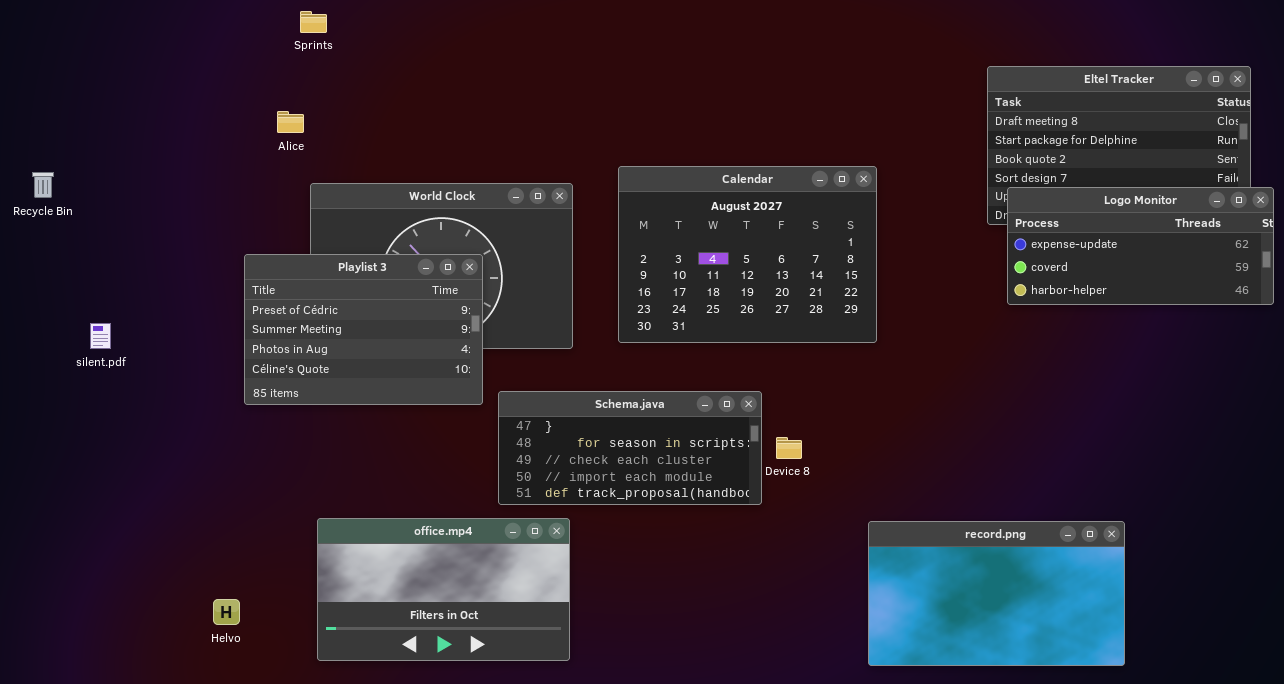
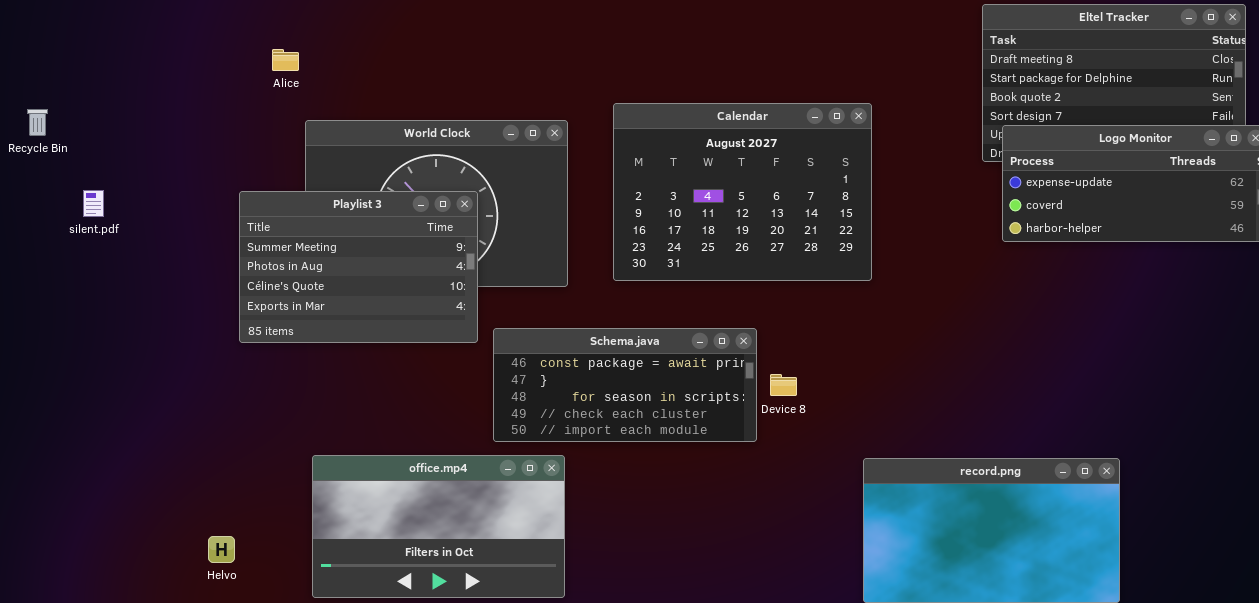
Playlist 3: [244,254,483,405] -> [239,191,478,343], scrolled down 1 row
silent.pdf: [90,323,111,349] -> [83,190,104,217], moved
Schema.java: [498,391,762,505] -> [493,328,757,442], scrolled up 1 row

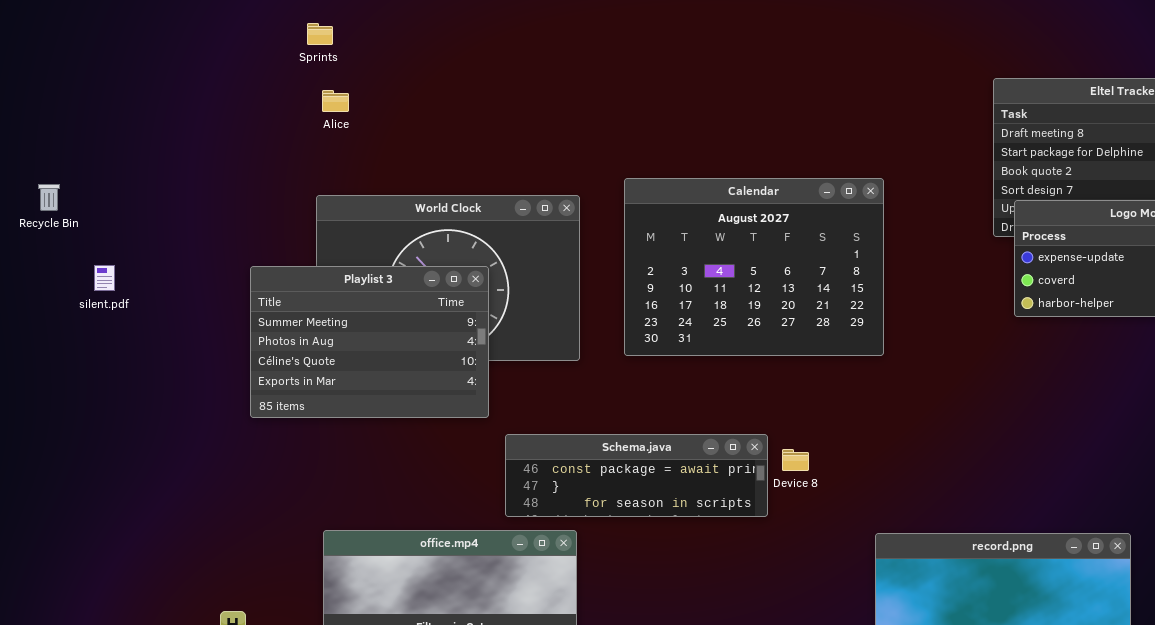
Alice: [272,49,299,71] -> [322,90,349,112], moved
Schema.java: [493,328,757,442] -> [505,434,768,517], resized

